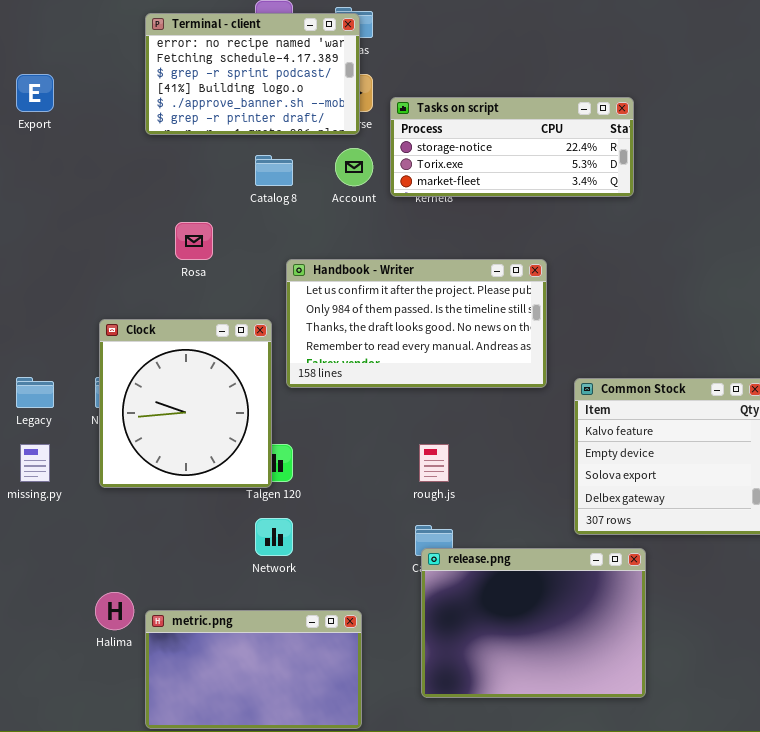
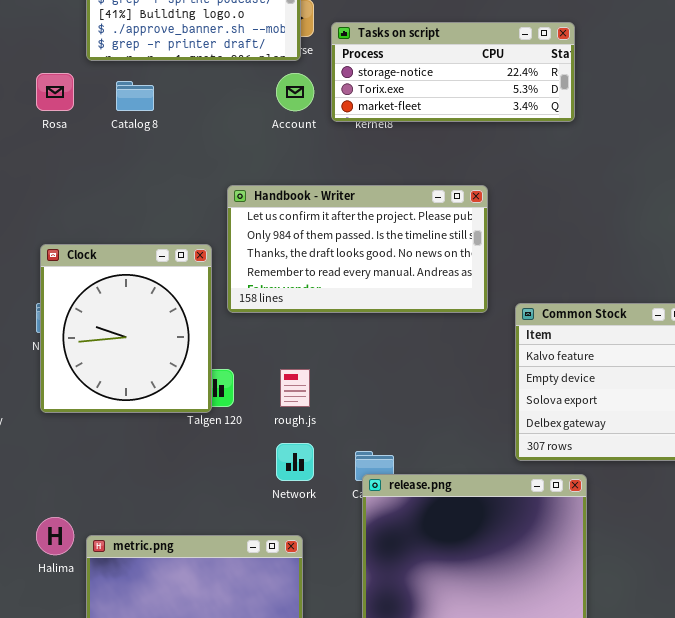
Catalog 8: [255,155,293,186] -> [116,81,154,111], moved
Rosa: [175,222,213,260] -> [36,73,74,111], moved
rough.js: [419,444,449,482] -> [280,369,310,407], moved
Network: [255,518,293,556] -> [276,443,314,481], moved

